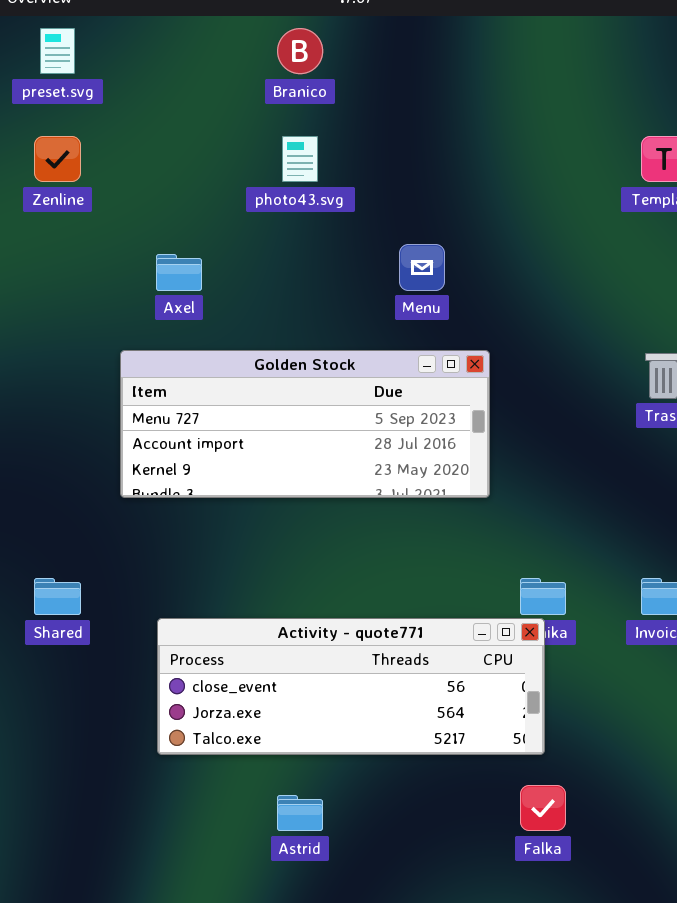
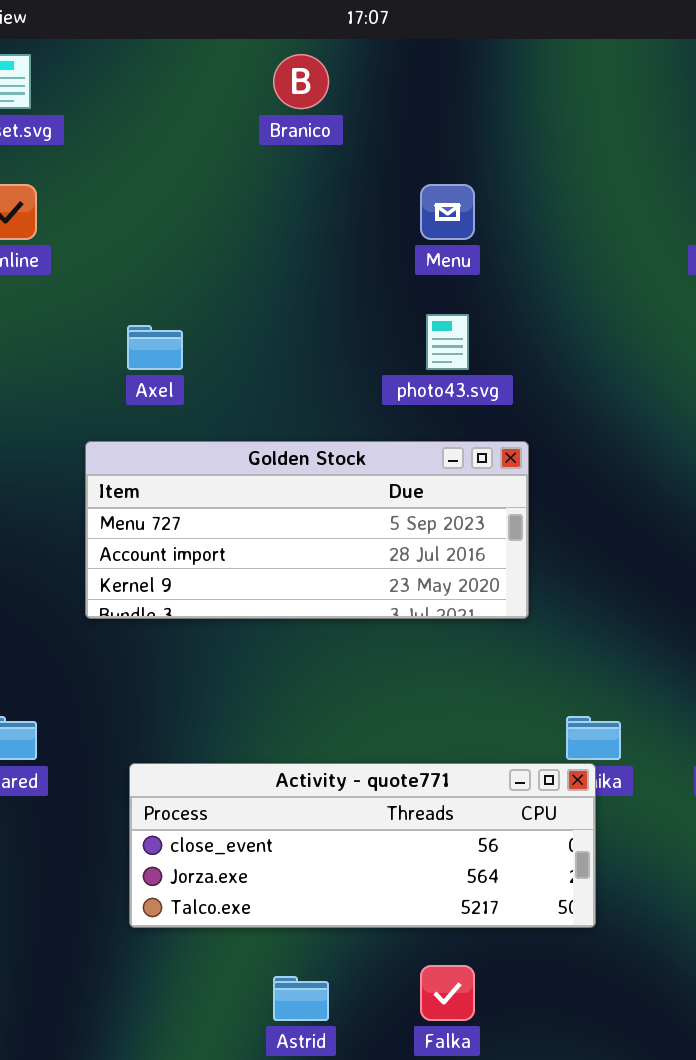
photo43.svg: [282,136,318,182] -> [426,314,469,370], moved
Menu: [399,244,445,291] -> [420,184,475,240], moved
Falka: [520,785,566,831] -> [420,965,475,1021], moved

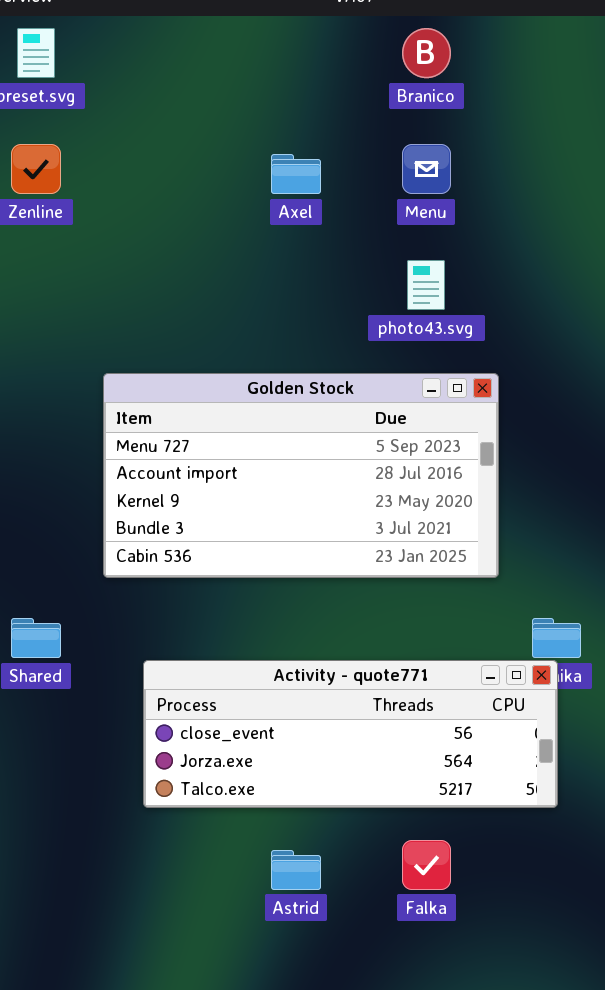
Branico: [273,54,329,109] -> [402,28,451,78], moved
Axel: [127,325,183,370] -> [271,154,321,194], moved
Golden Stock: [85,441,529,619] -> [103,373,499,578], resized

